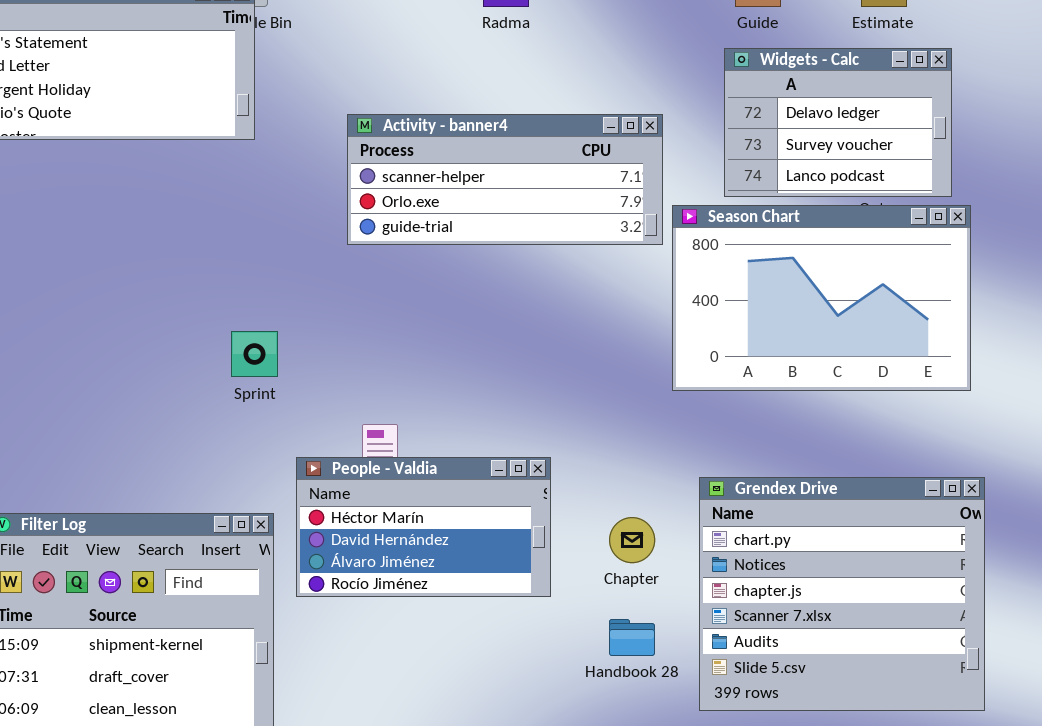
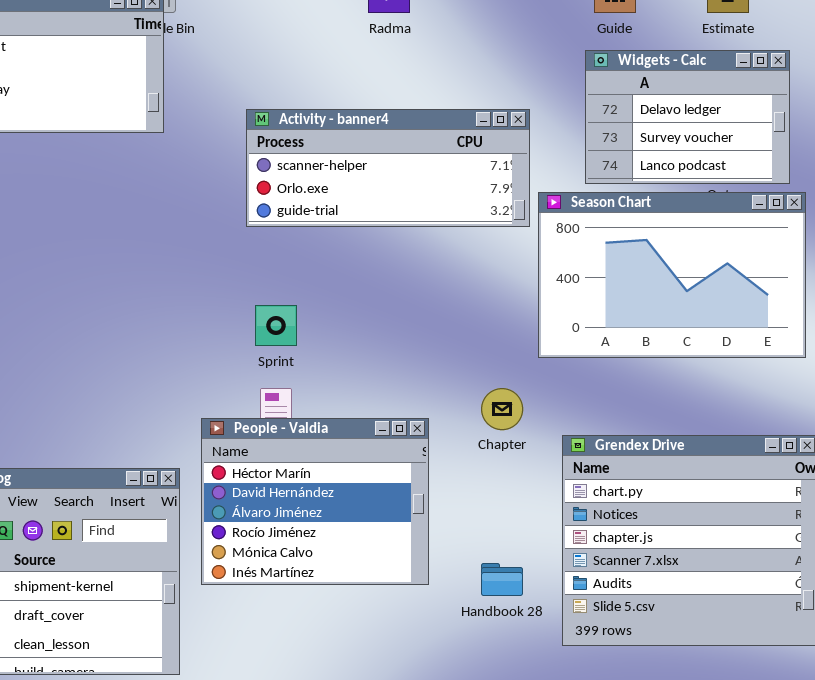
Sprint: [231,331,278,377] -> [255,305,297,346], moved
People - Valdia: [296,457,551,597] -> [201,418,429,585], resized
Chapter: [609,517,655,563] -> [481,388,523,430], moved

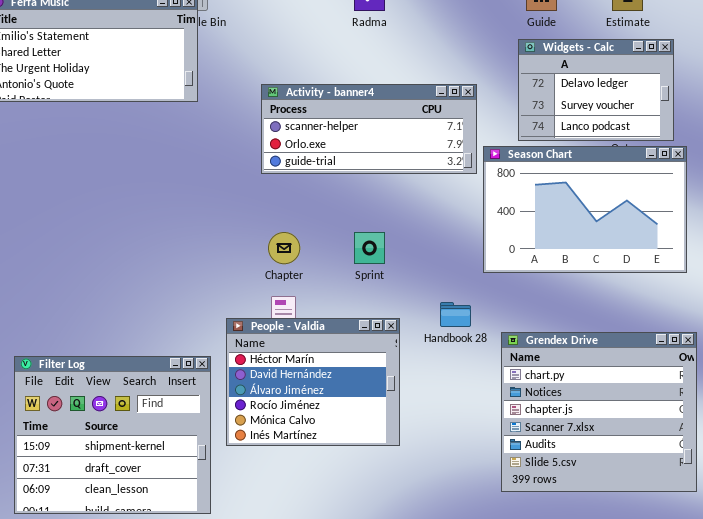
Sprint: [255,305,297,346] -> [354,232,385,264], moved
Chapter: [481,388,523,430] -> [268,232,300,264], moved
Handbook 28: [481,563,523,596] -> [440,302,471,327], moved

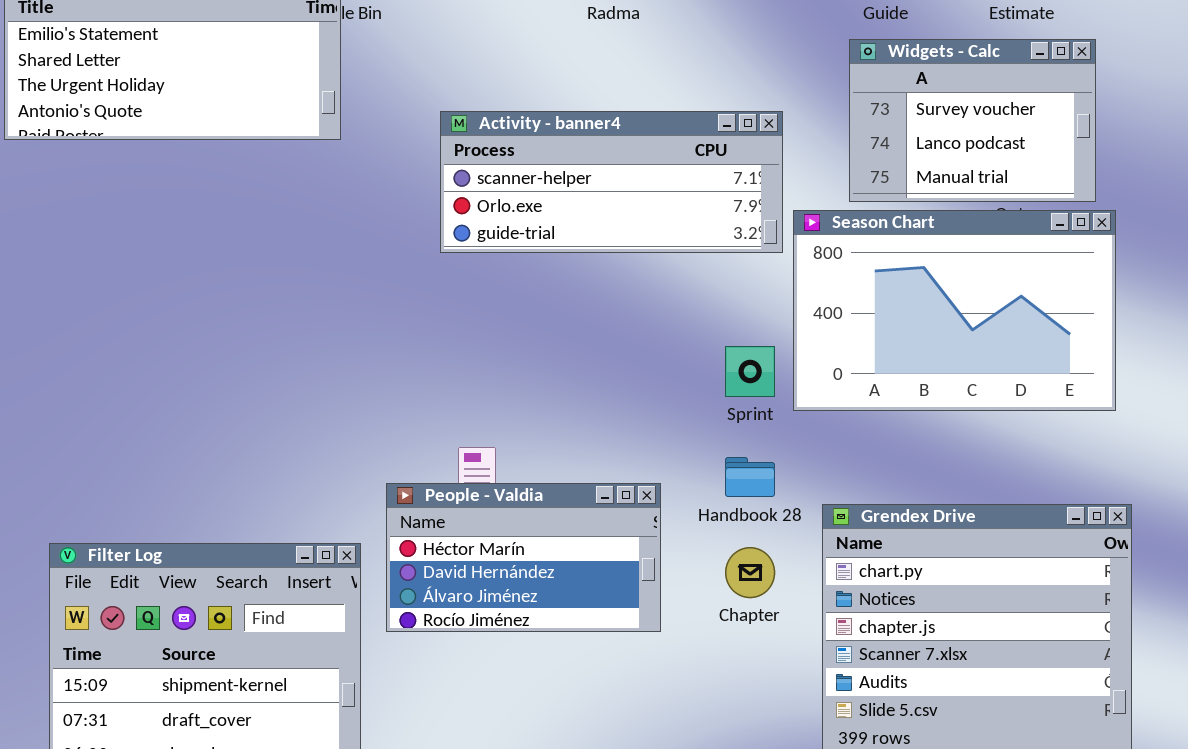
Widgets - Calc: [518,39,674,141] -> [849,39,1096,202], scrolled down 1 row
Chapter: [268,232,300,264] -> [725,547,775,598], moved
Sprint: [354,232,385,264] -> [725,346,775,397], moved
People - Valdia: [226,318,400,446] -> [386,483,661,632], resized

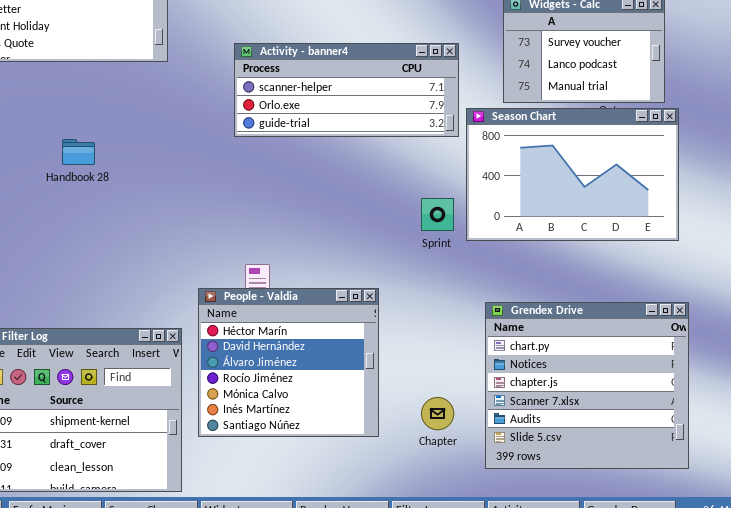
Handbook 28: [725,457,775,497] -> [62,139,95,165], moved
People - Valdia: [386,483,661,632] -> [198,288,379,437], resized
Chapter: [725,547,775,598] -> [421,397,454,430], moved

